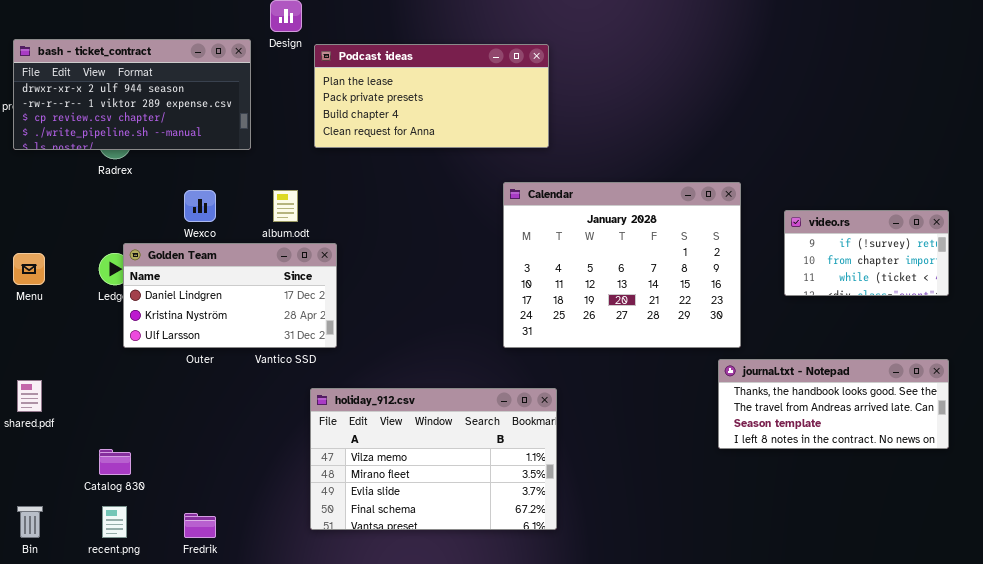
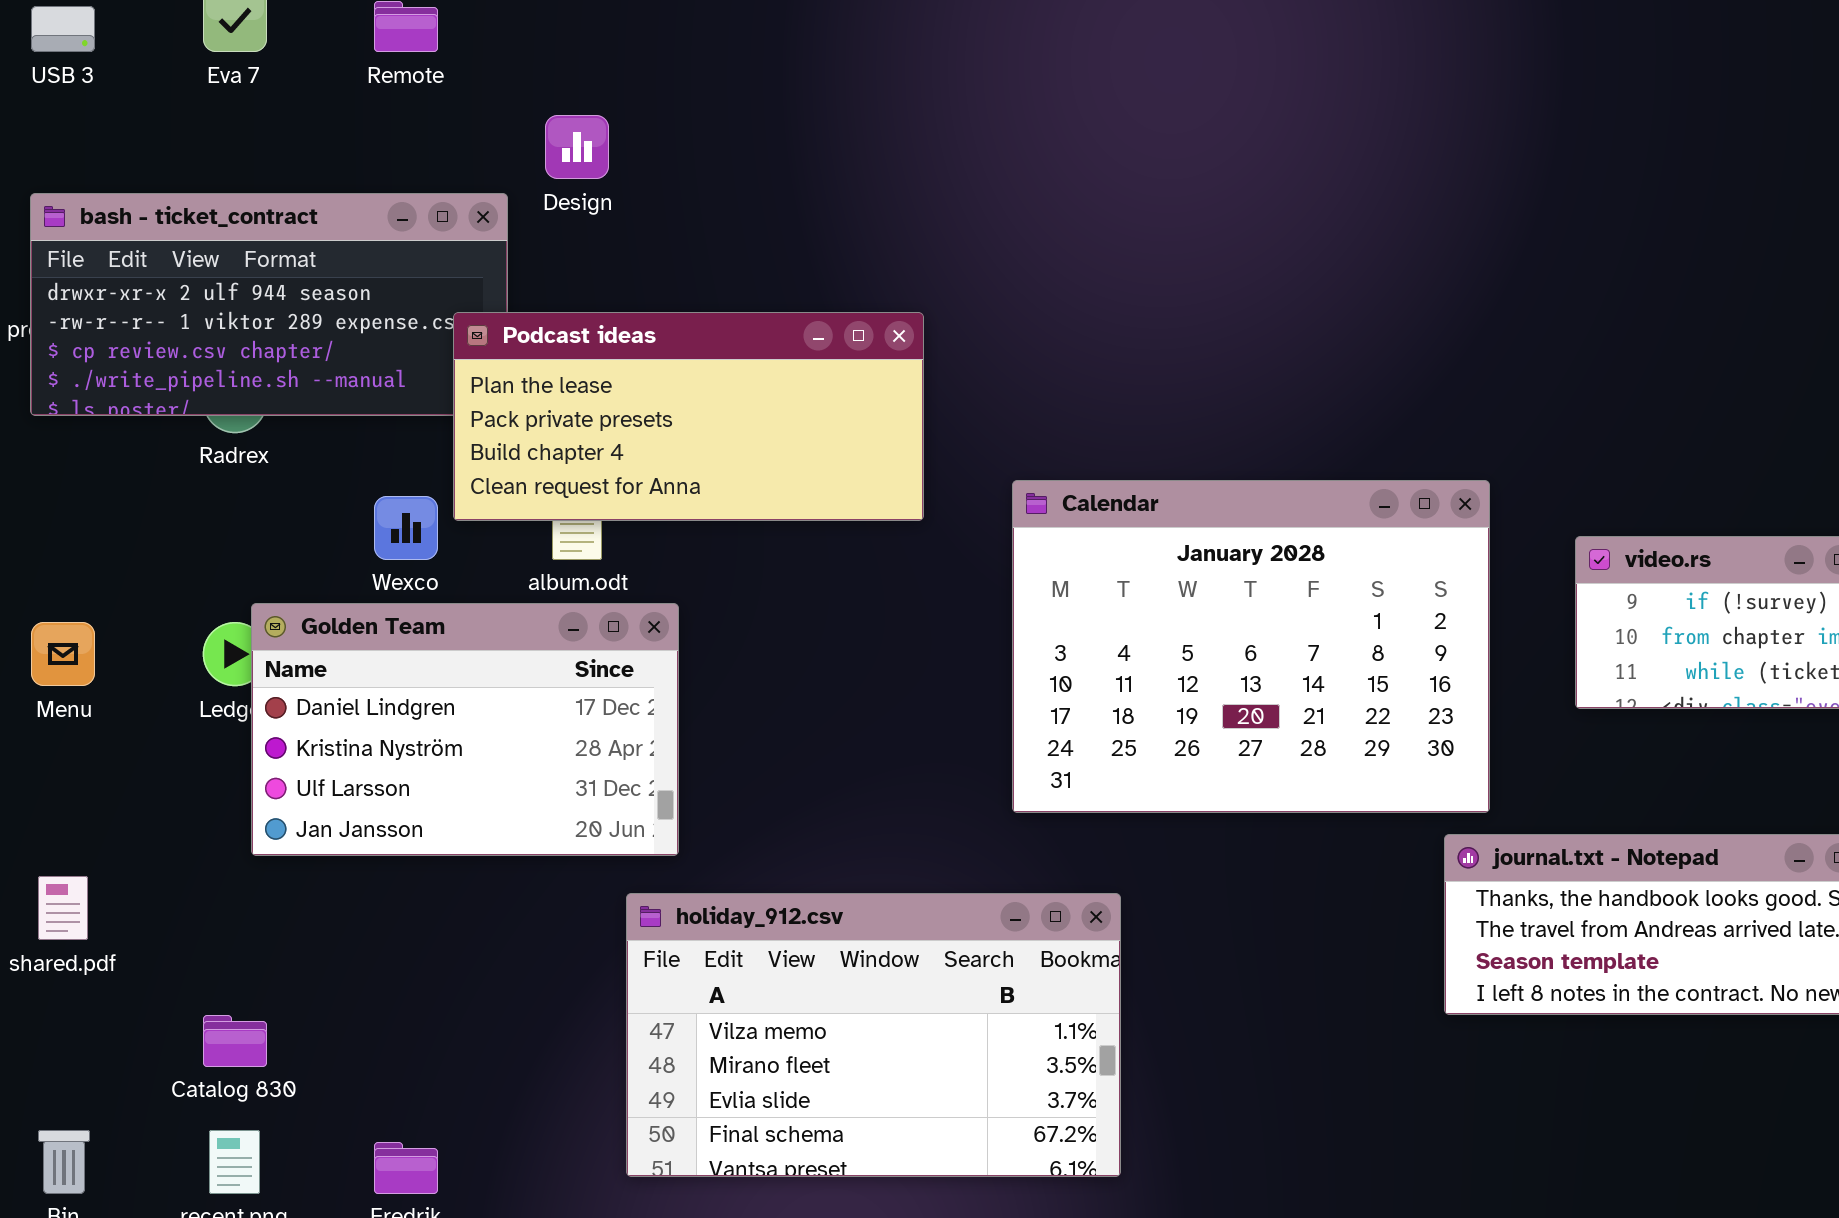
Podcast ideas: [314,44,549,148] -> [453,312,924,521], moved
Golden Team: [123,243,337,348] -> [251,603,679,856], resized

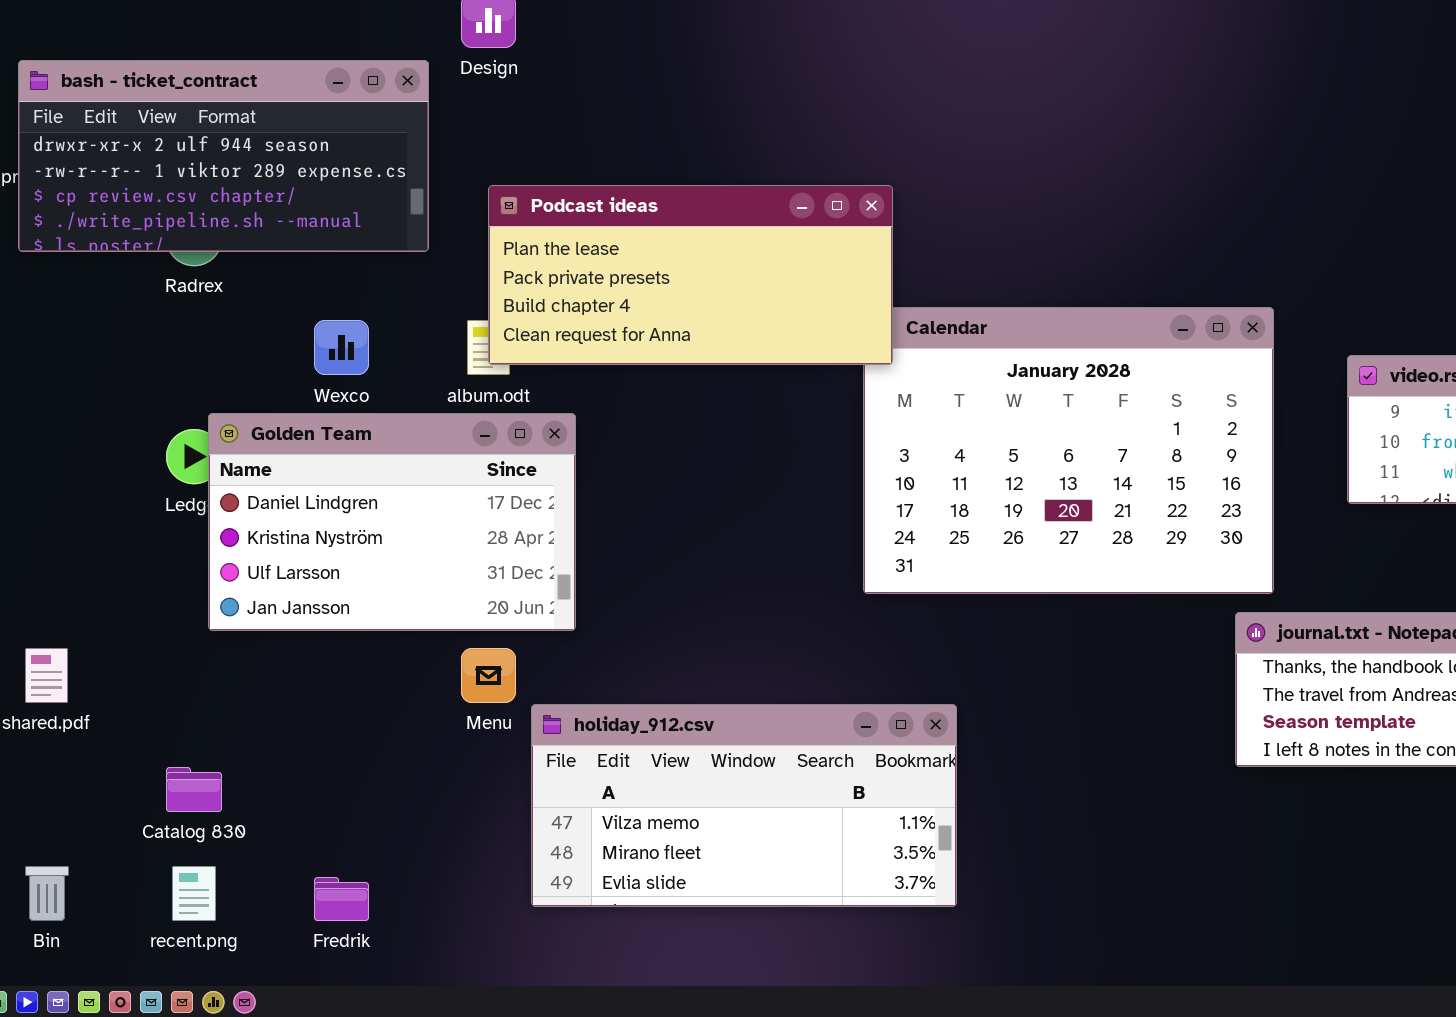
Podcast ideas: [453,312,924,521] -> [488,185,893,365], moved
Menu: [31,622,95,686] -> [461,648,516,703], moved
holiday_912.csv: [626,893,1121,1177] -> [531,704,957,907], resized

